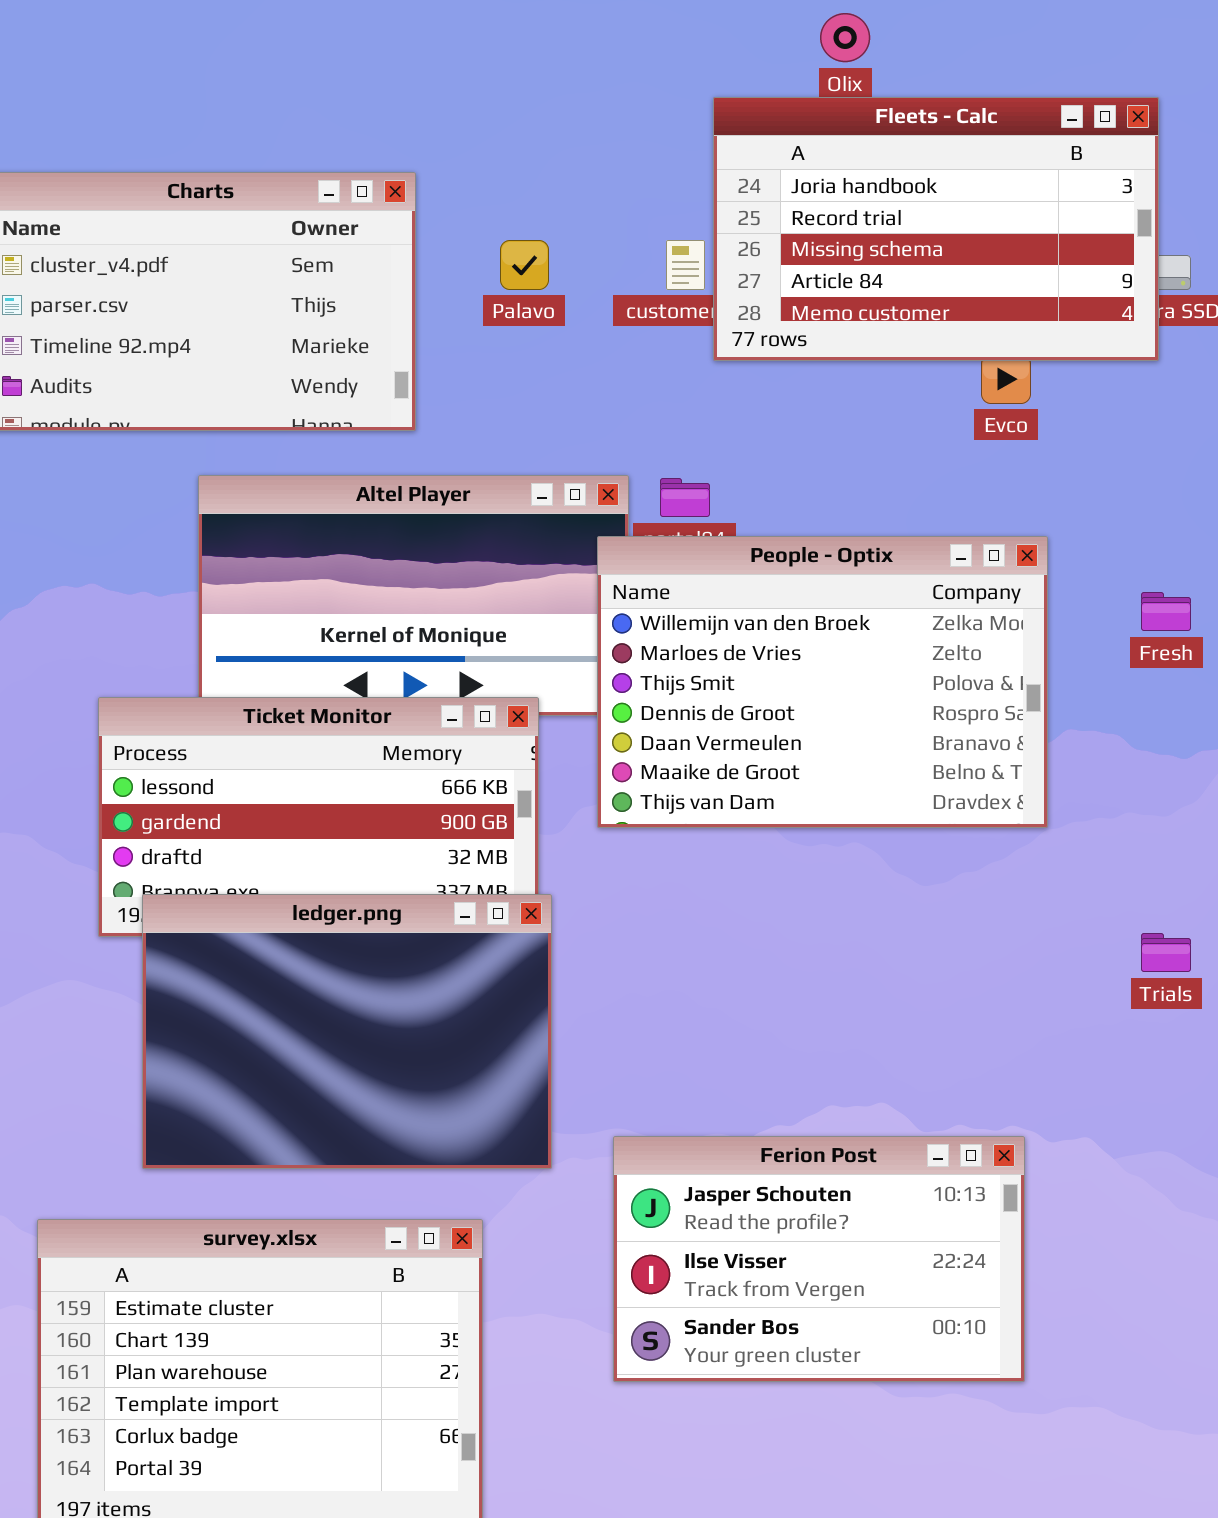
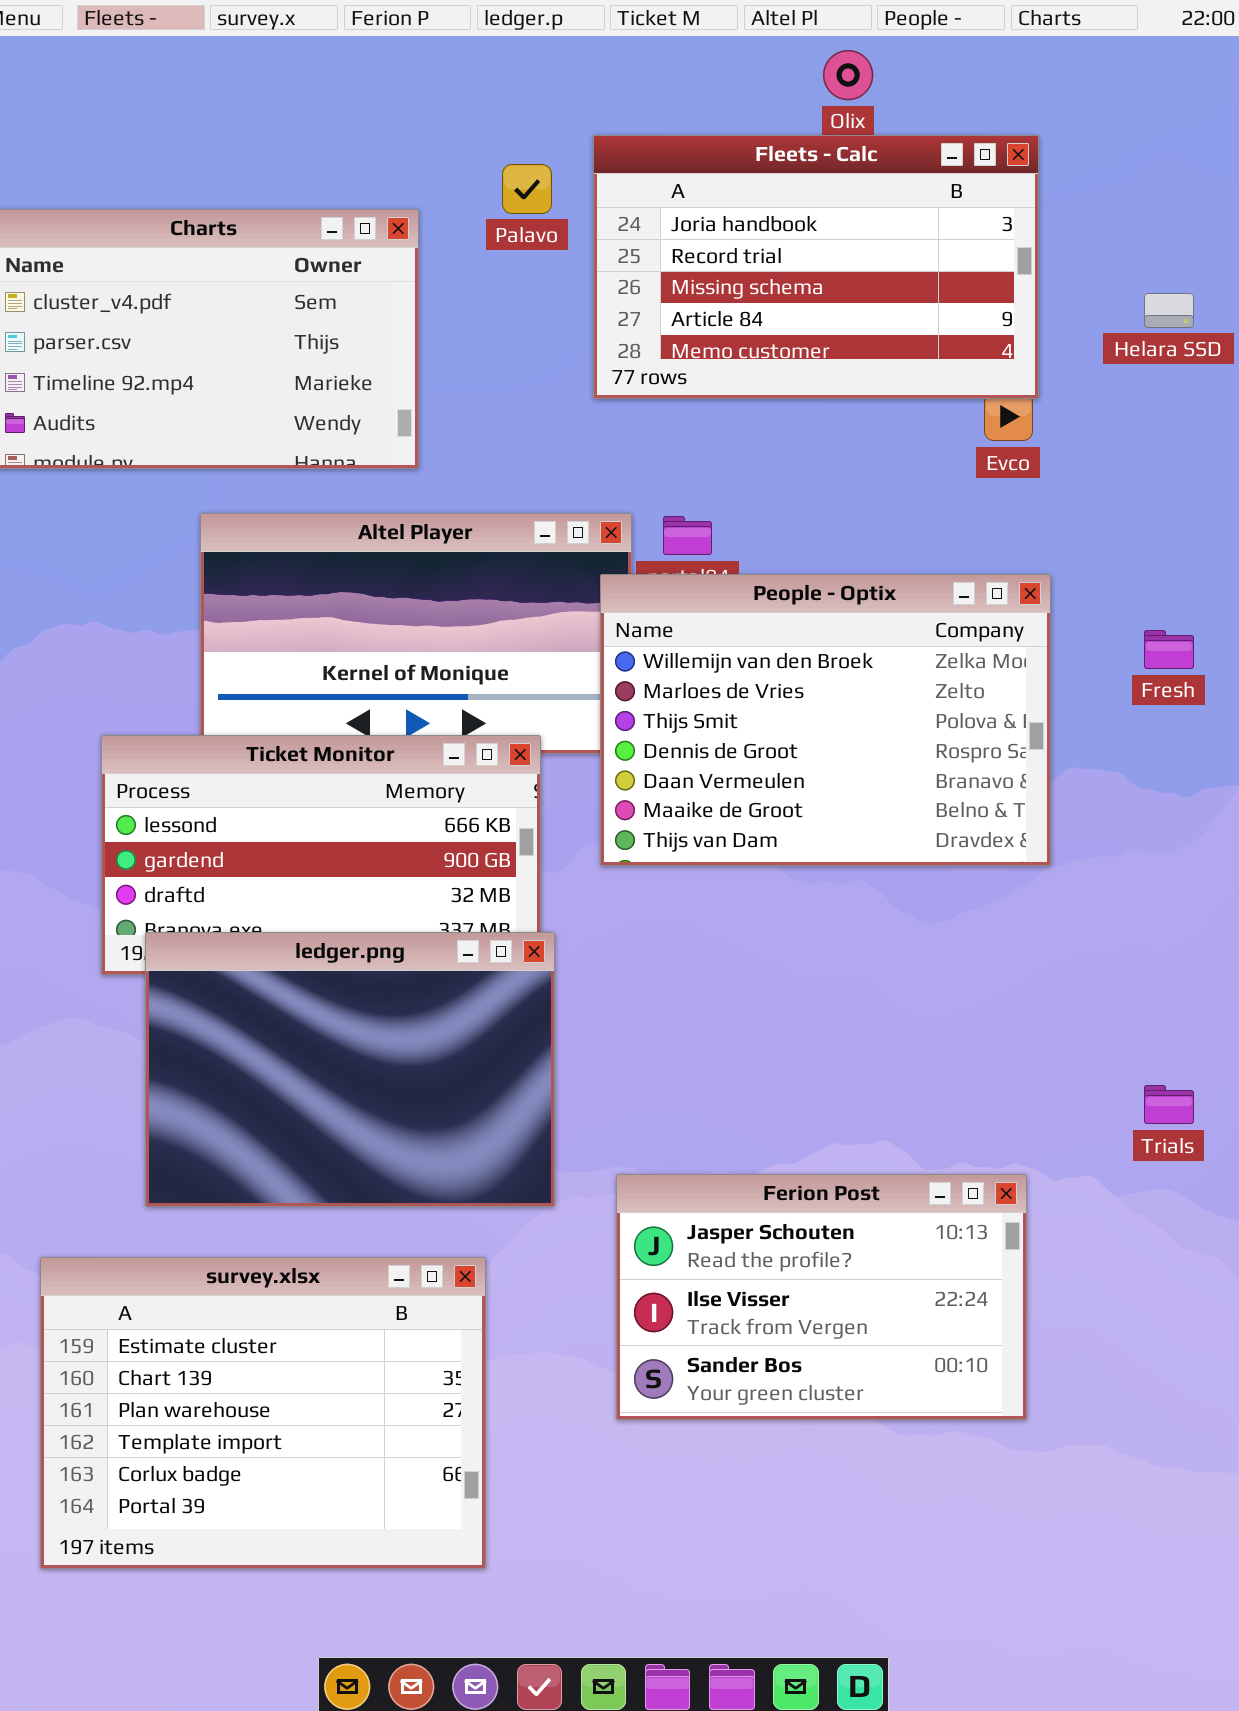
Fleets - Calc: [713,97,1159,361] -> [593,135,1039,399], moved
Palavo: [500,240,549,290] -> [502,164,552,214], moved
Trials: [1141,933,1191,972] -> [1144,1085,1194,1124], moved

